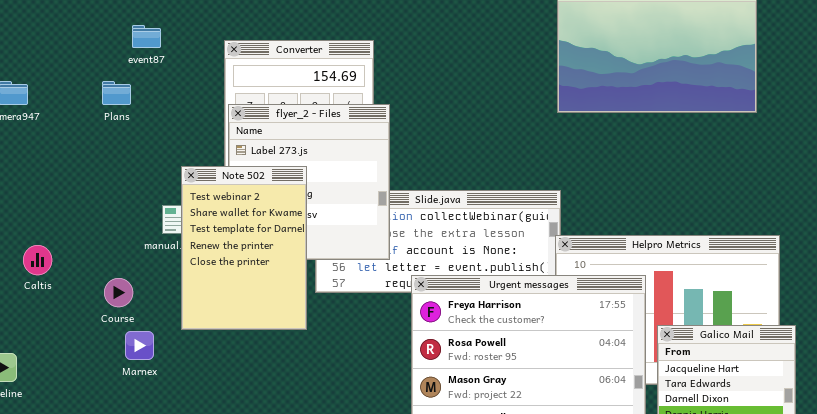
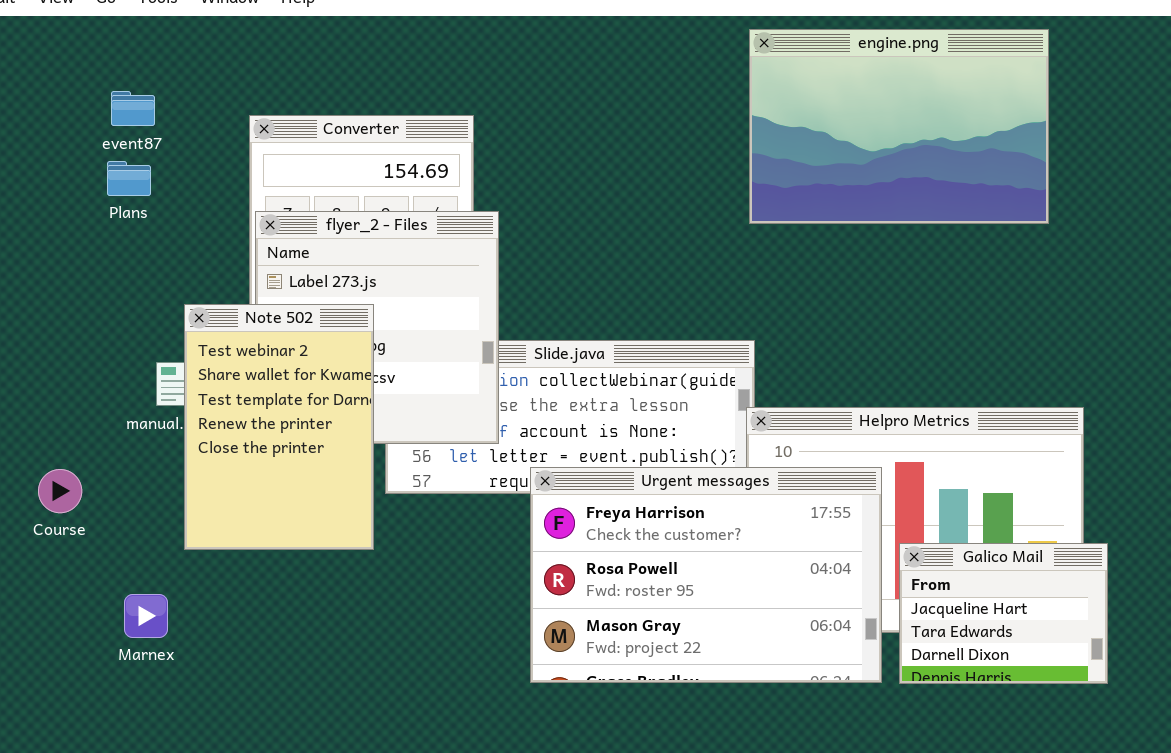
Plans: [102,81,131,105] -> [107,161,151,196], moved
Course: [104,278,133,307] -> [38,469,82,513], moved
Marnex: [125,331,154,360] -> [124,594,168,638], moved

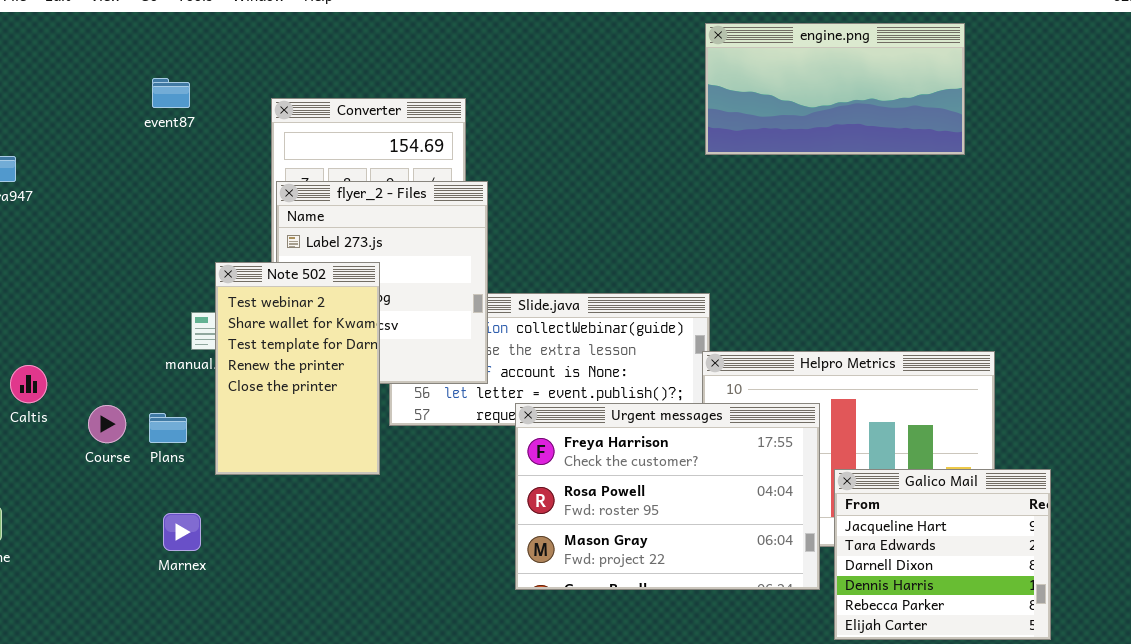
engine.png: [749,29,1049,224] -> [705,23,965,155], resized
Plans: [107,161,151,196] -> [149,413,187,443], moved
Galico Mail: [899,543,1108,684] -> [834,469,1051,640], resized

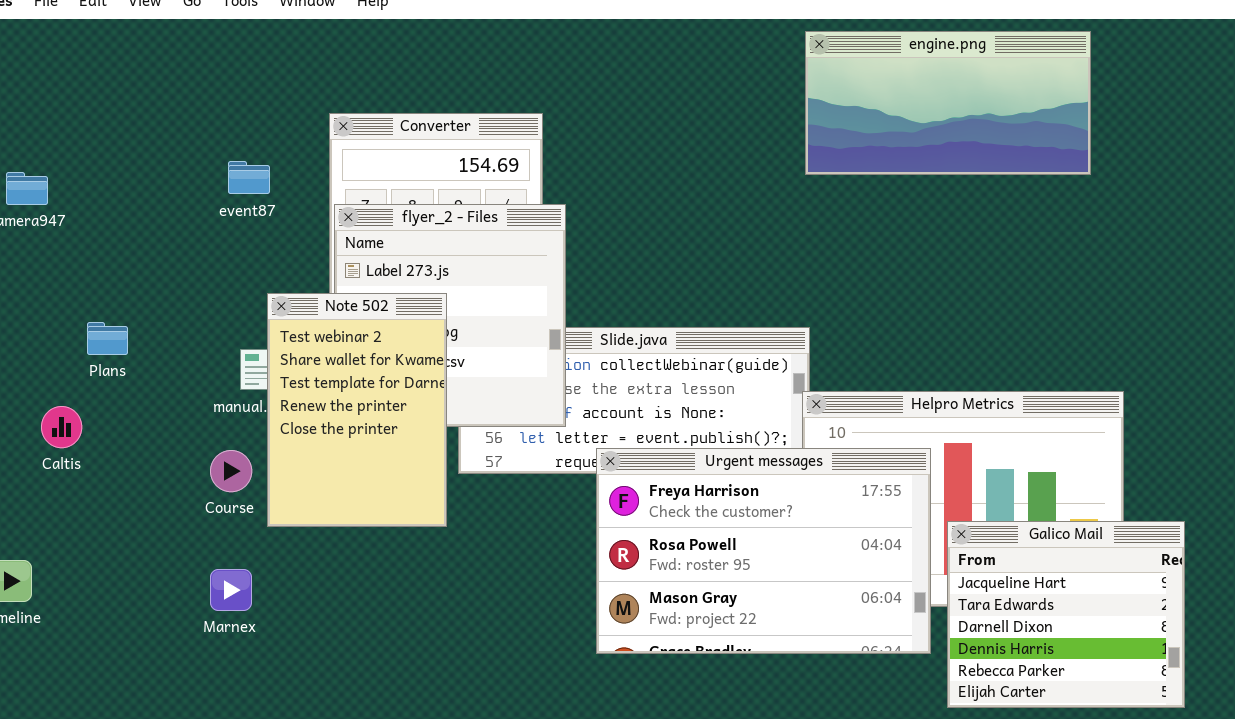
event87: [152,78,190,108] -> [228,161,270,194], moved
Course: [88,405,126,443] -> [210,450,252,492], moved
Plans: [149,413,187,443] -> [87,322,128,355], moved

